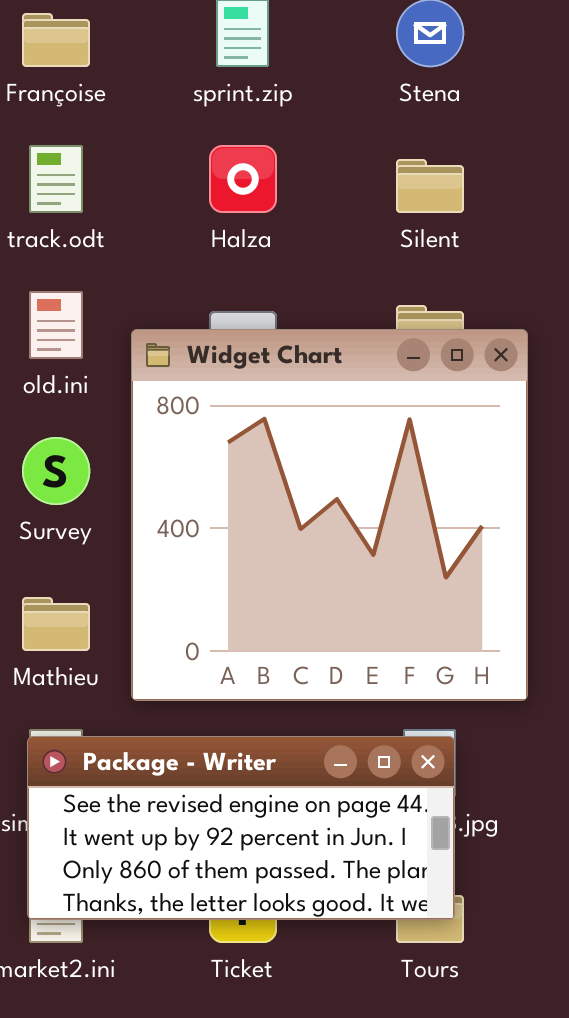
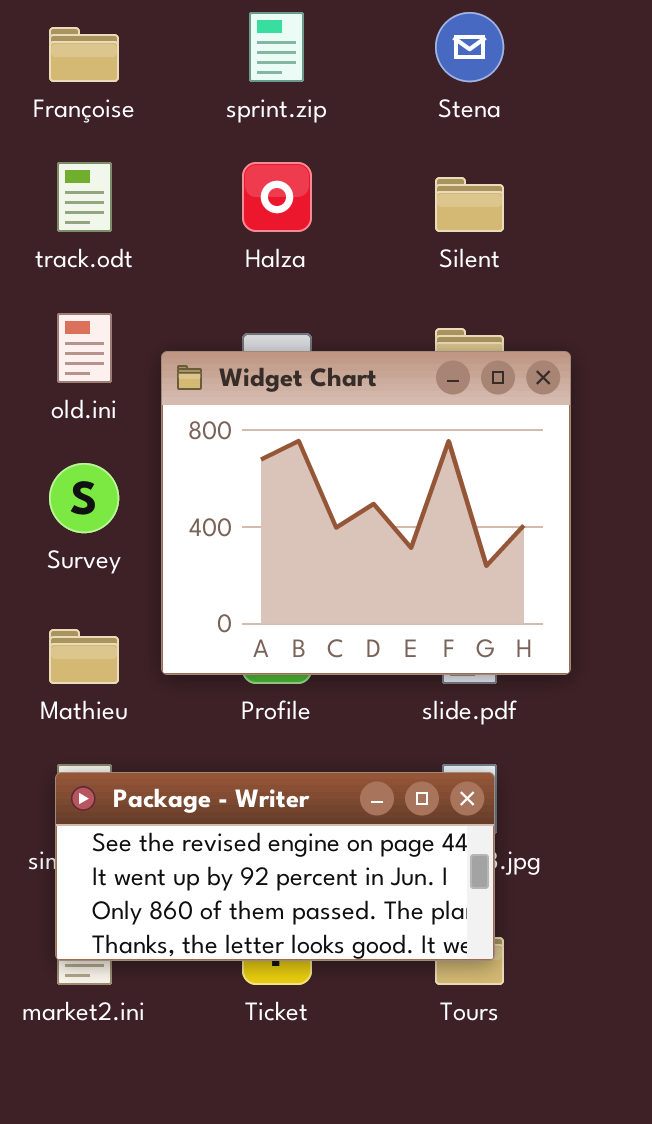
Widget Chart: [131,329,528,701] -> [161,351,571,675], resized

